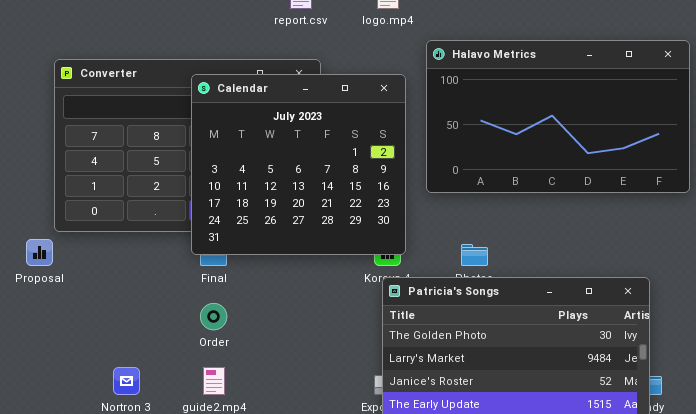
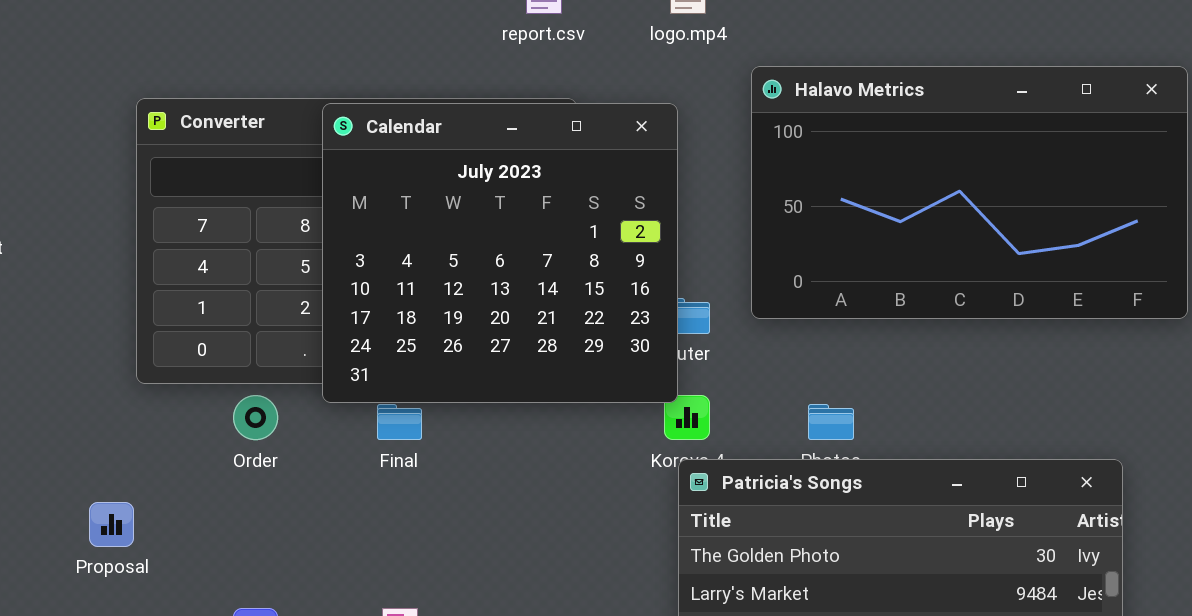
Calendar: [191,74,406,255] -> [322,103,678,403], moved
Proposal: [26,239,53,266] -> [89,502,134,547], moved
Order: [200,303,227,330] -> [233,395,278,440], moved

